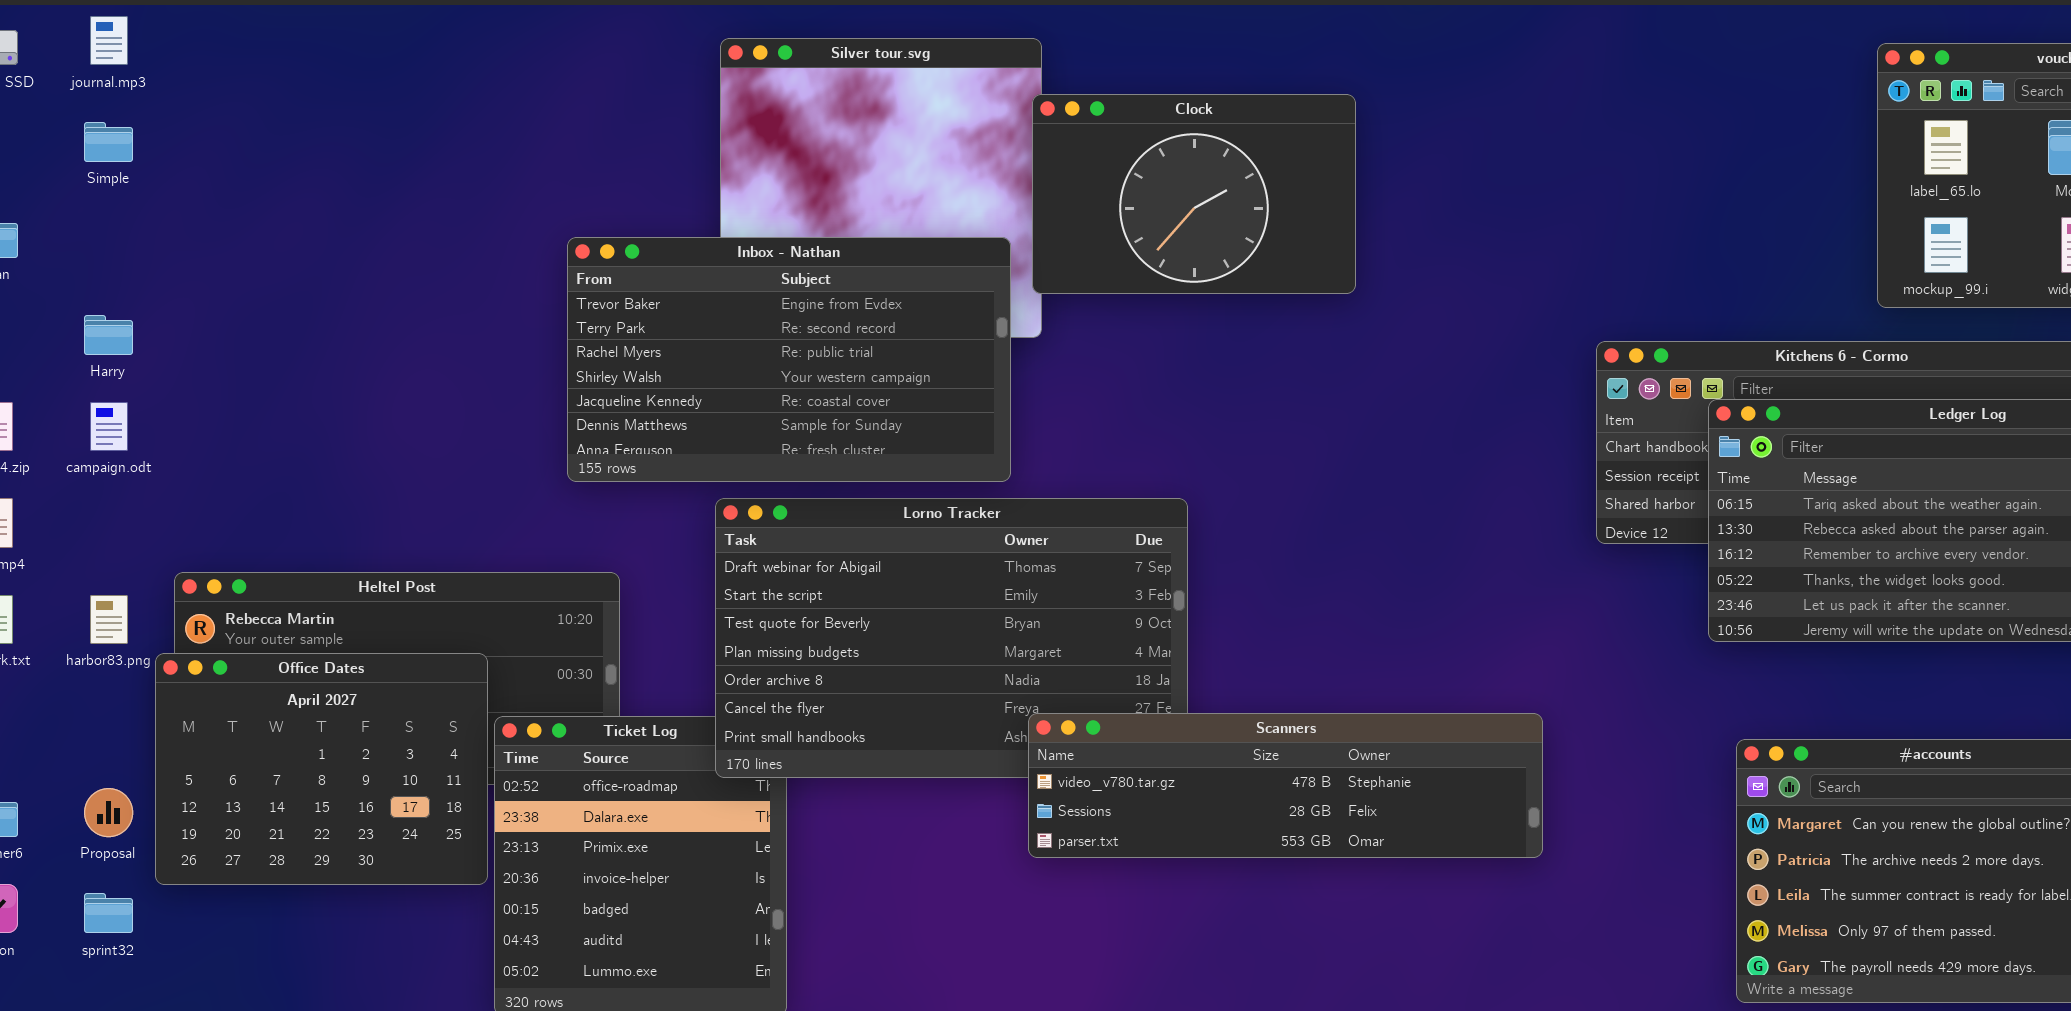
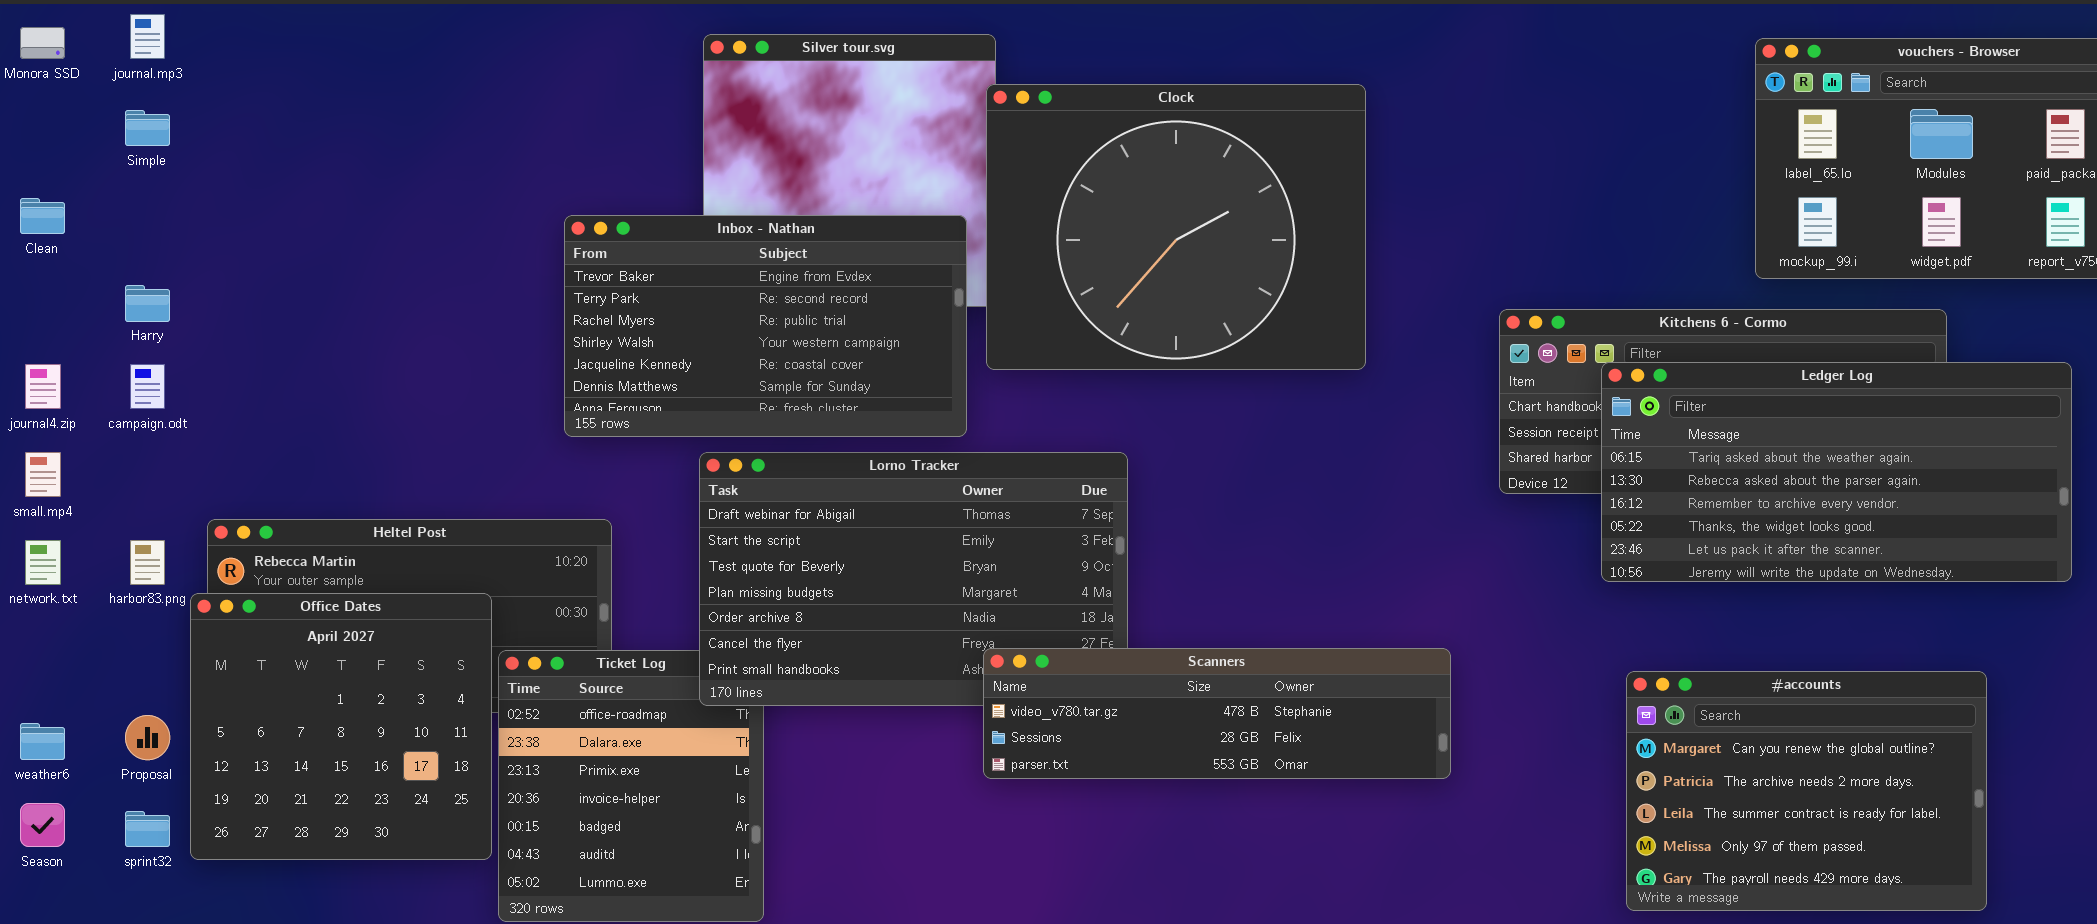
Clock: [1032,94,1356,294] -> [986,84,1366,370], resized
Office Dates: [155,653,488,885] -> [190,593,492,860], resized

